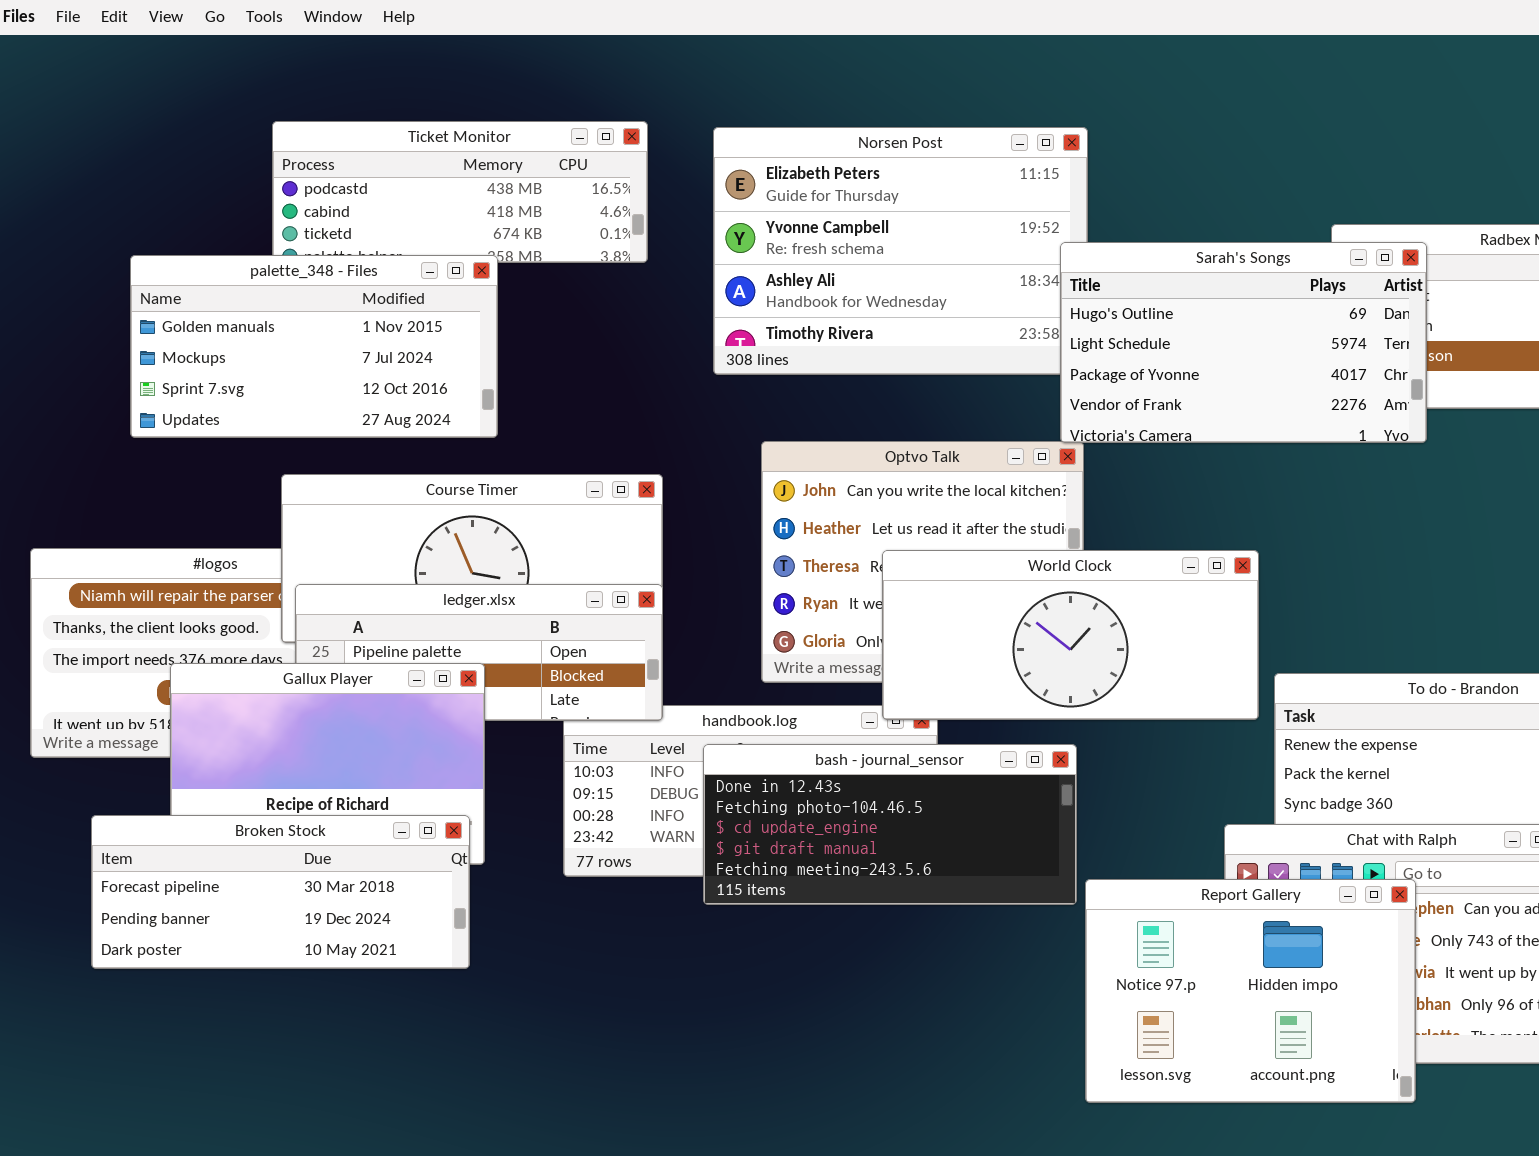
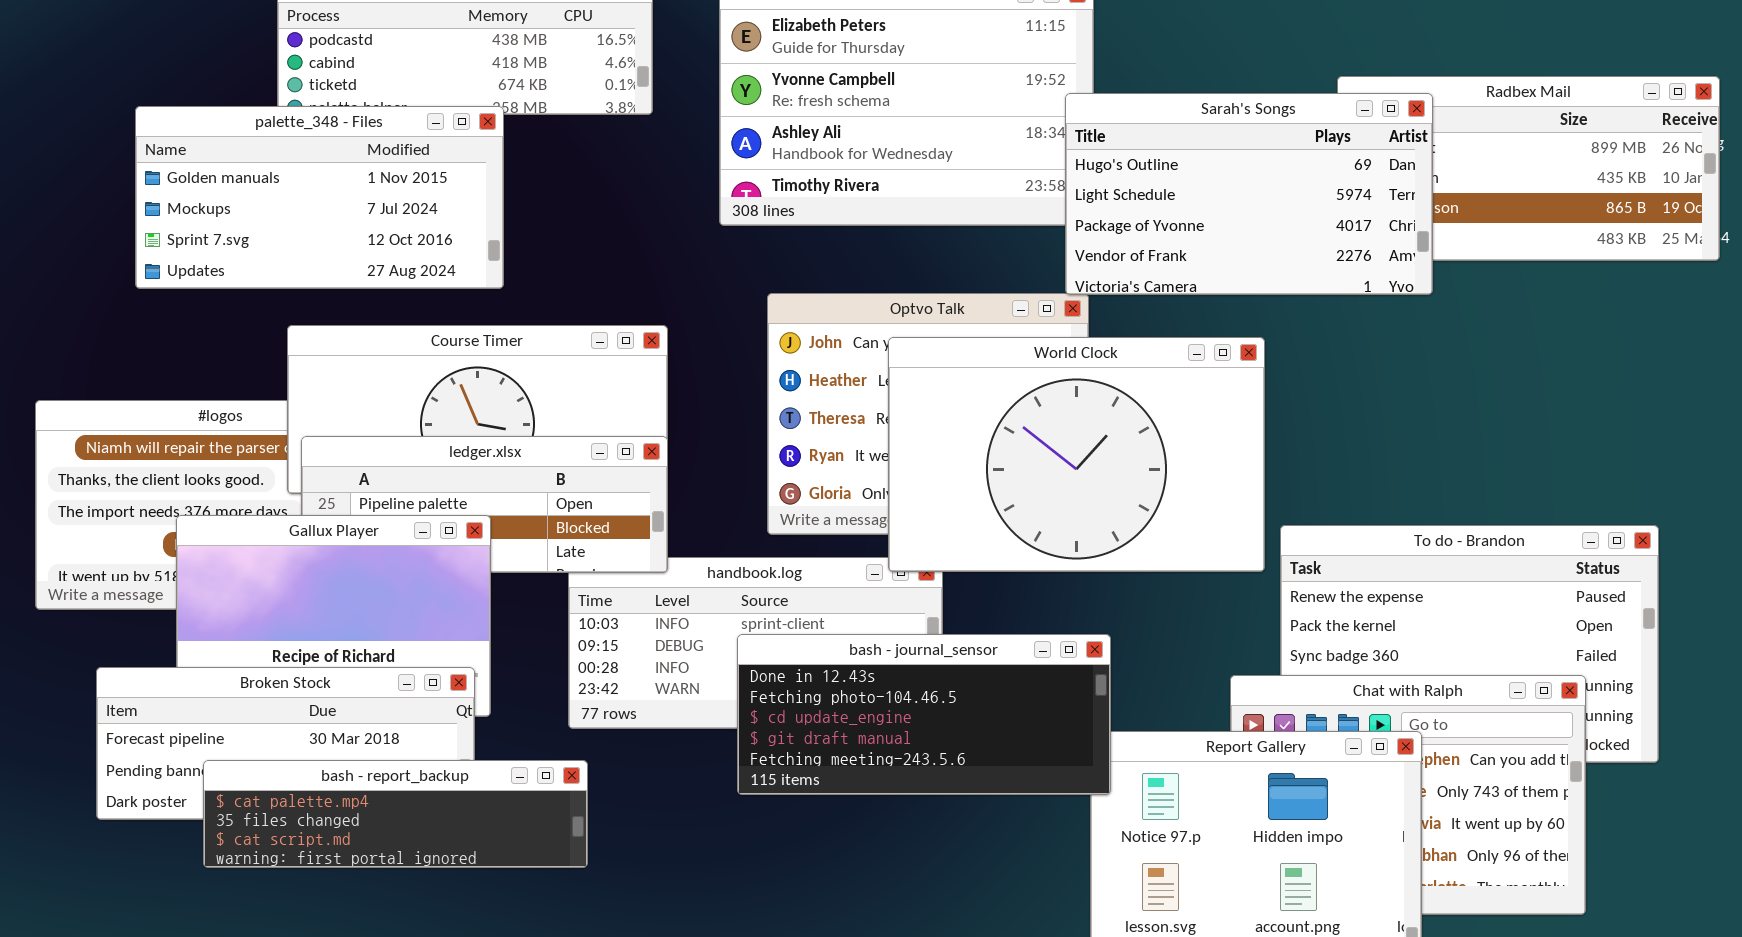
World Clock: [882,550,1259,720] -> [888,337,1265,572], resized
bash - journal_sensor: [703,744,1077,905] -> [737,634,1111,795], moved
bash - report_backup: none -> [203,760,588,868], opened

